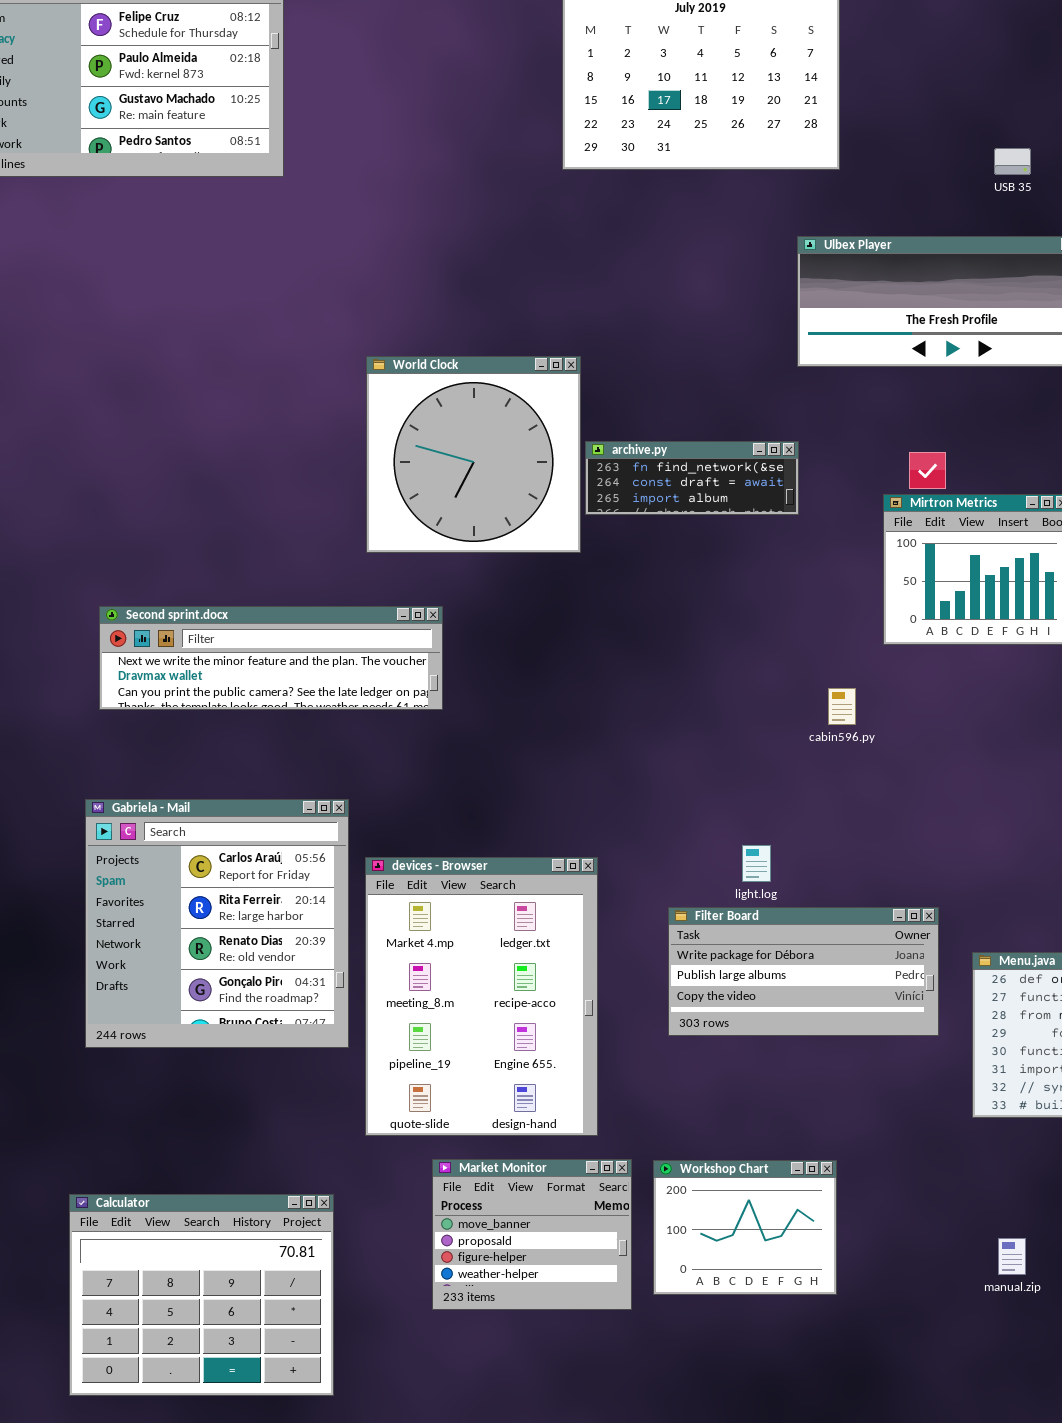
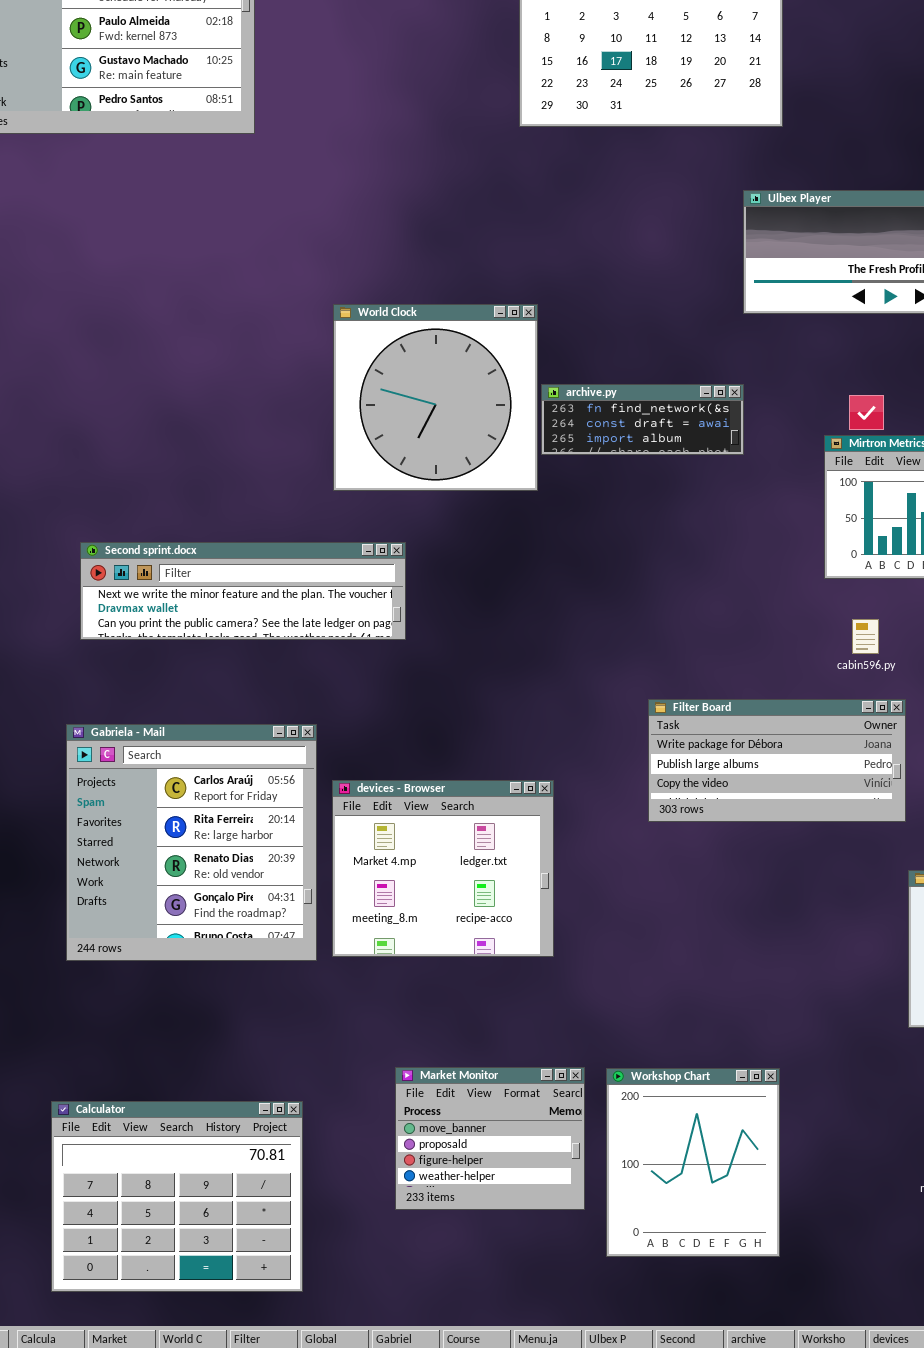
cabin596.py: [828,688,856,725] -> [852,619,879,654], moved
devices - Browser: [365,857,598,1136] -> [332,780,554,957], resized
Filter Board: [668,907,939,1036] -> [648,699,906,822], moved
Workshop Chart: [653,1160,837,1295] -> [606,1068,780,1257], resized

